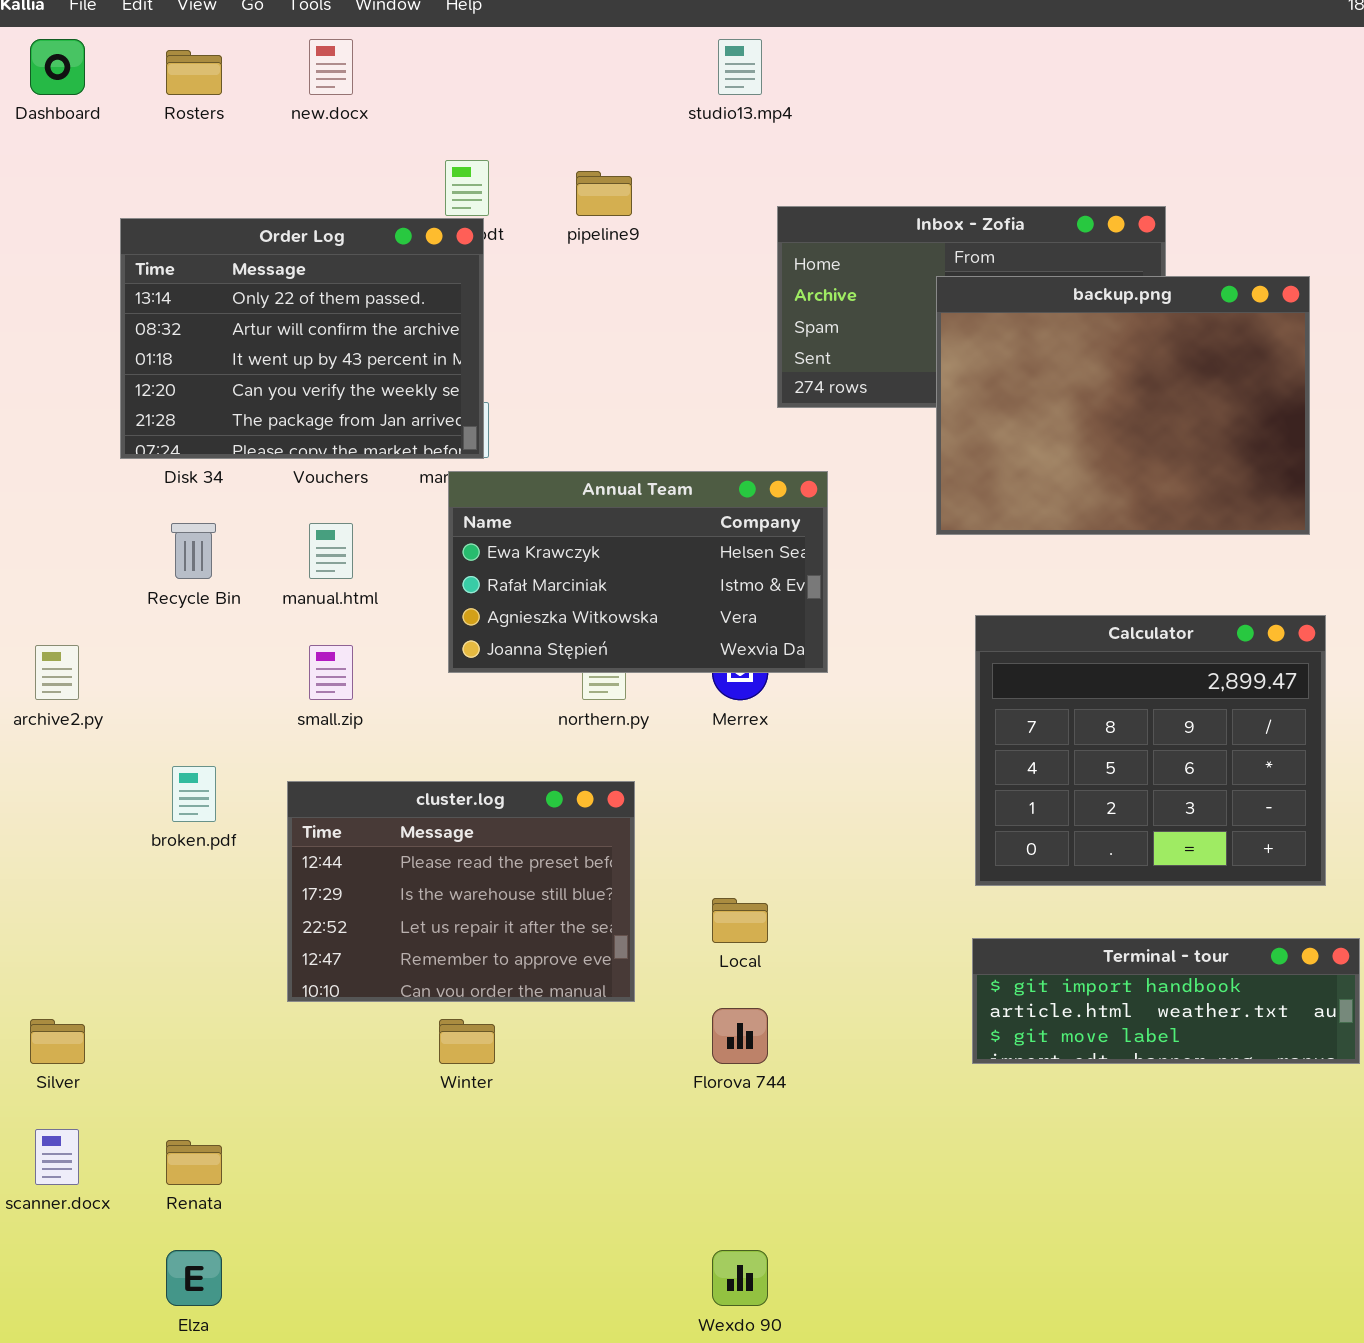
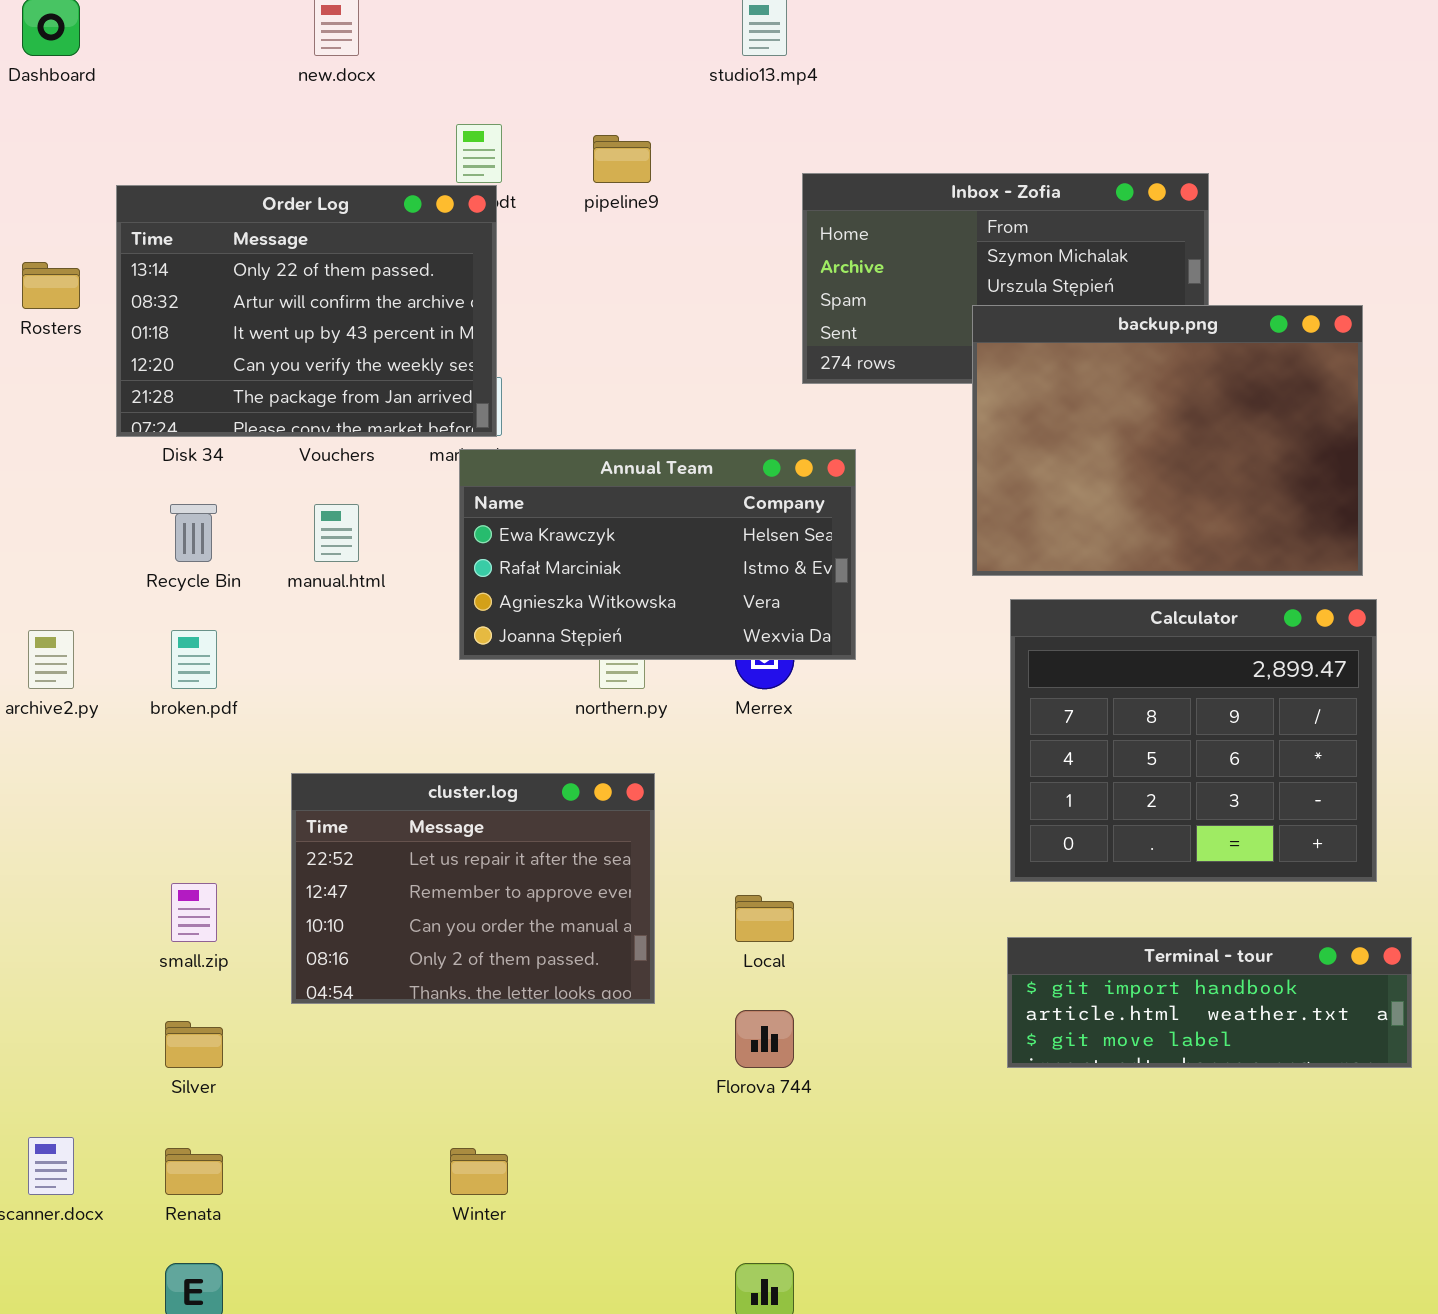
Rosters: [166,50,222,95] -> [22,262,80,309], moved
backup.png: [936,276,1310,535] -> [972,305,1363,576], moved
small.zip: [309,645,353,700] -> [171,883,217,942], moved
broken.pdf: [172,766,216,822] -> [171,630,217,689], moved
cluster.log: [287,781,635,1002] -> [291,773,655,1004], scrolled down 2 rows
Silver: [30,1019,85,1064] -> [165,1021,223,1068], moved
Winter: [439,1019,495,1064] -> [450,1148,508,1195], moved

